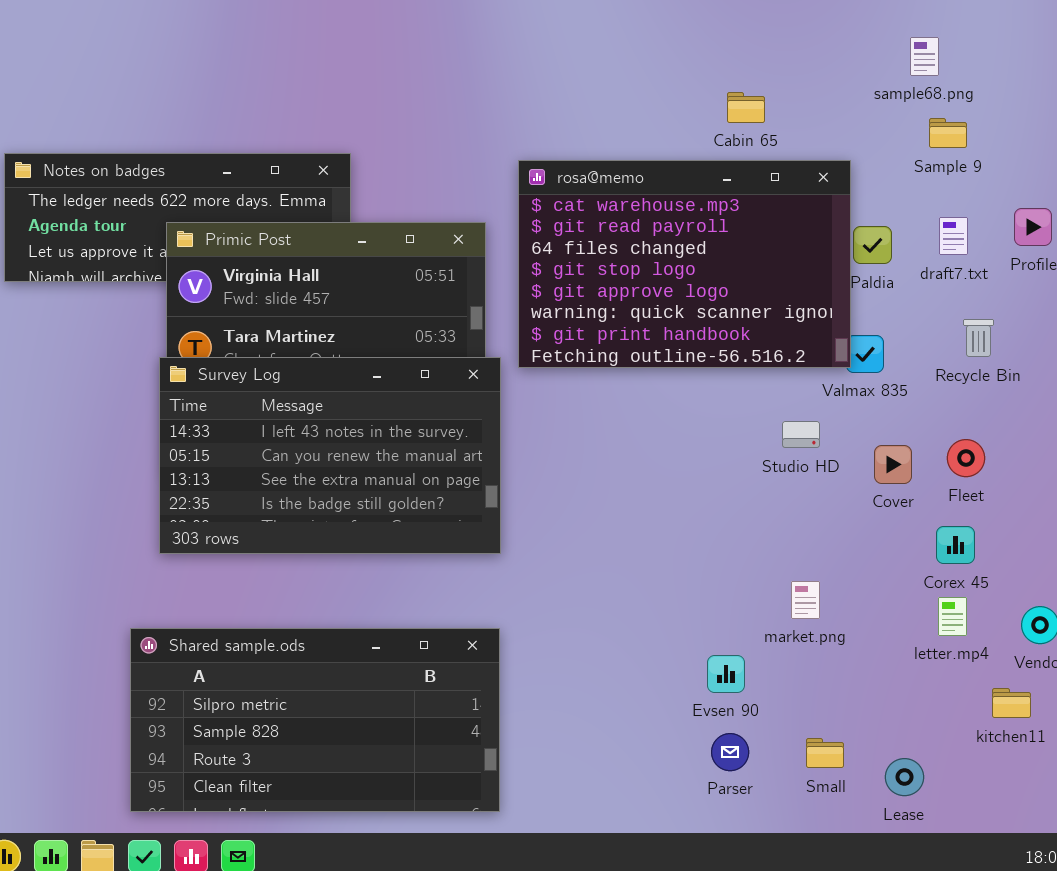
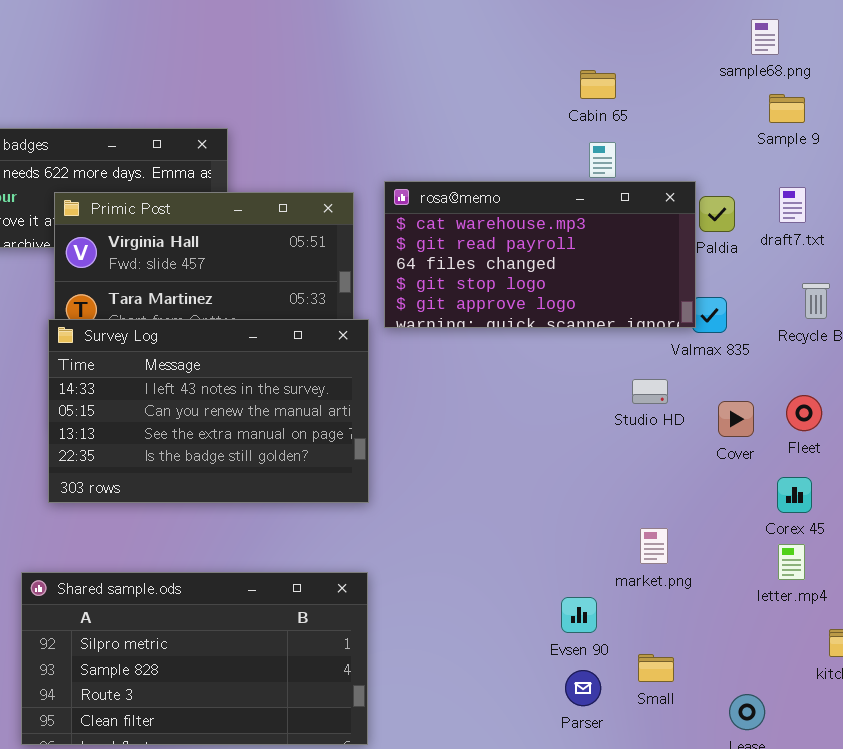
rosa@memo: [518,160,851,368] -> [384,181,696,328], resized
Small: [806,738,844,768] -> [638,654,674,682], moved

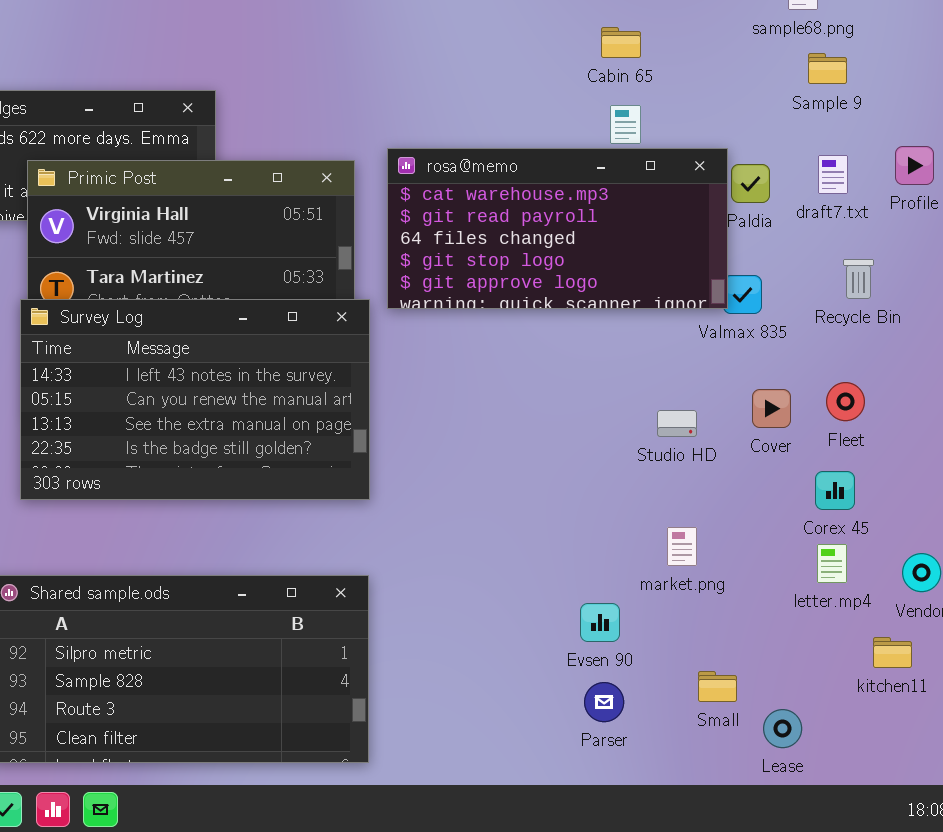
Studio HD: [632,379,668,404] -> [657,410,697,437], moved
Small: [638,654,674,682] -> [698,671,737,702], moved

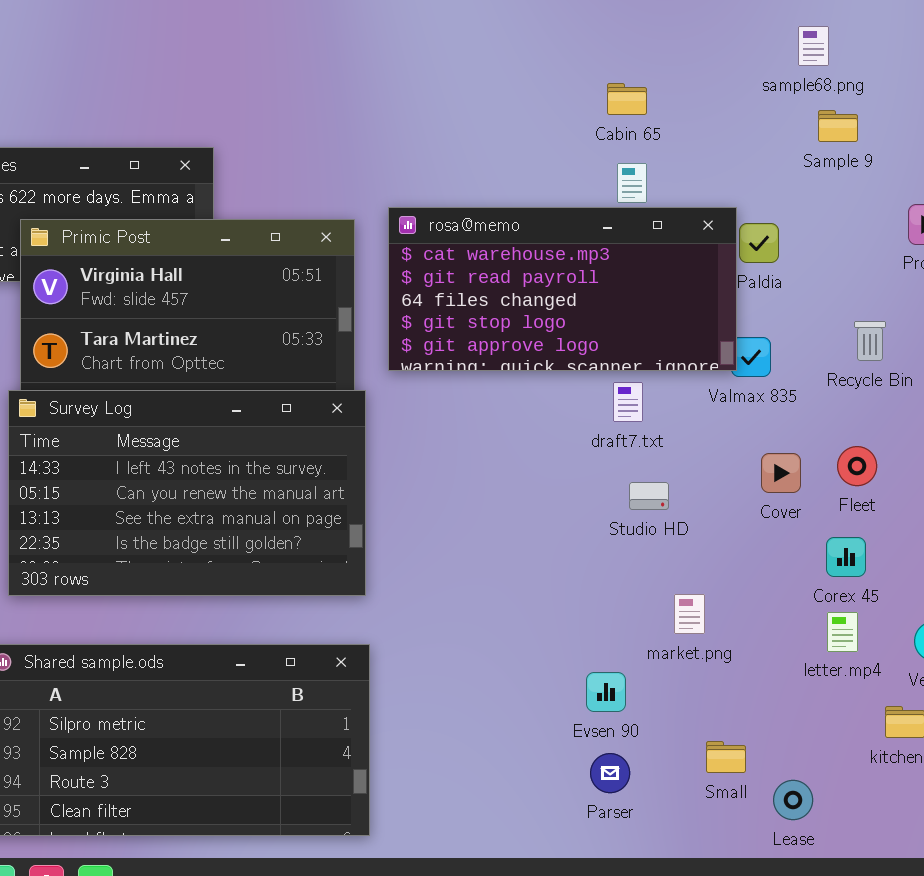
draft7.txt: [818,155,848,194] -> [613,382,643,422], moved
Survey Log: [20,299,370,500] -> [8,390,366,596], moved
Studio HD: [657,410,697,437] -> [629,482,669,510], moved

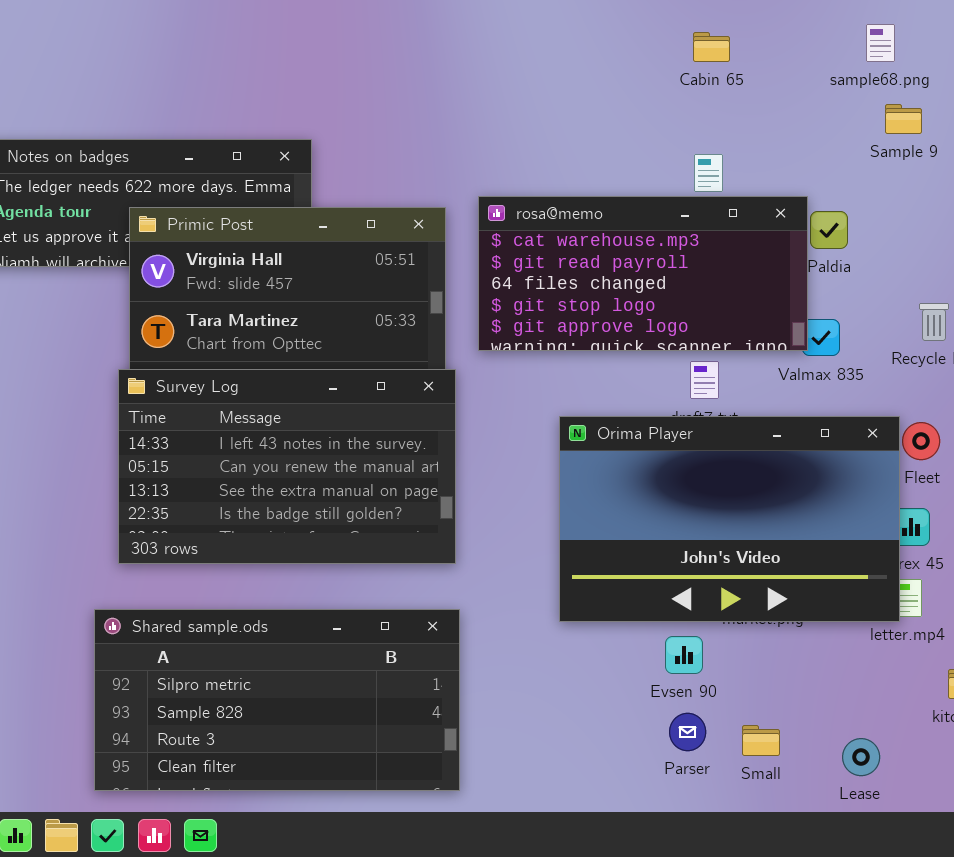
Cabin 65: [607,83,647,115] -> [693,32,730,62], moved
Orima Player: none -> [559,416,900,622], opened
Small: [706,741,746,773] -> [742,725,780,756], moved

